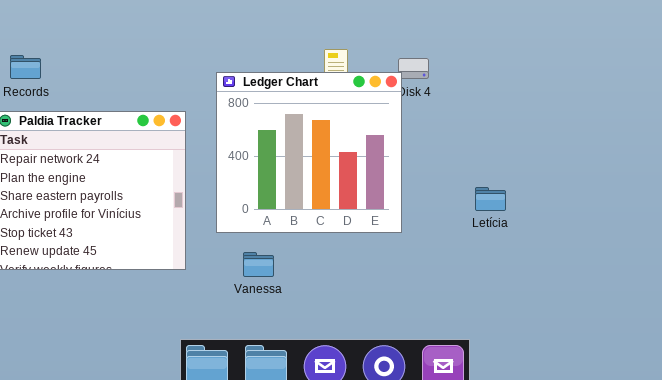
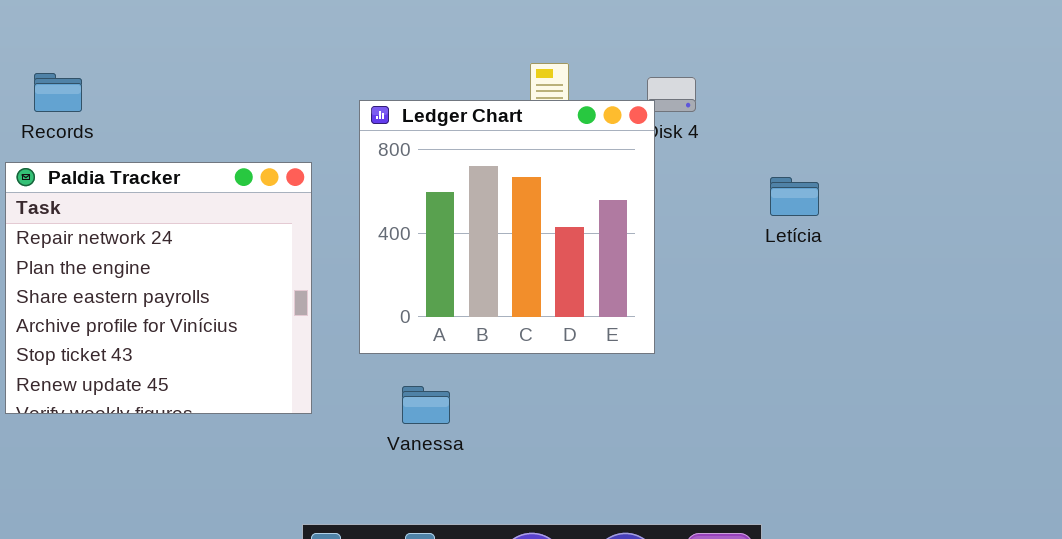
Letícia: [475,187,506,211] -> [770,177,819,216], moved

